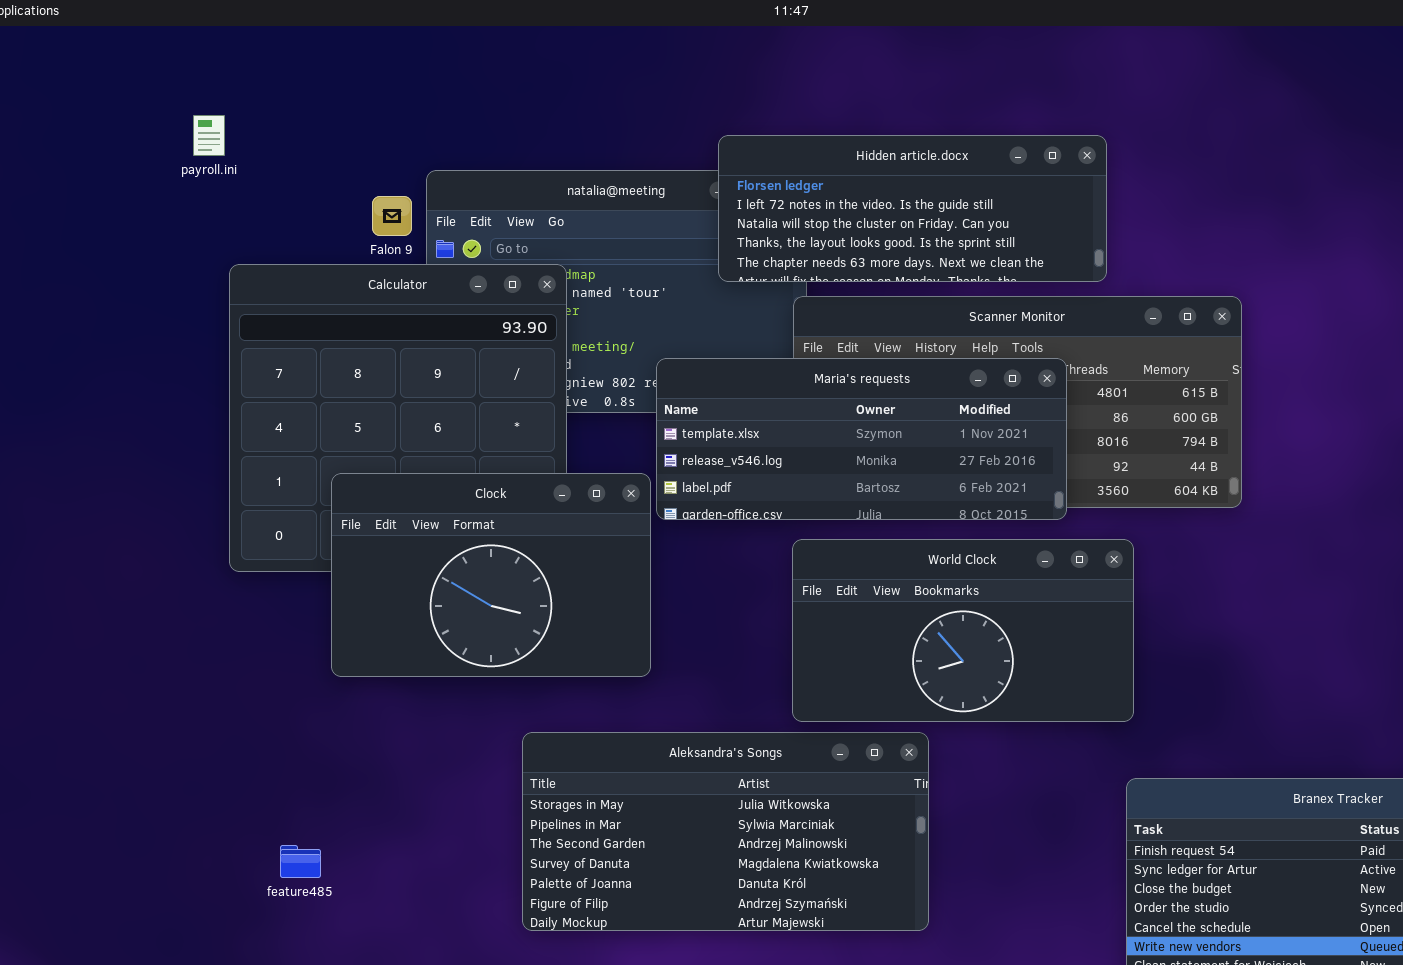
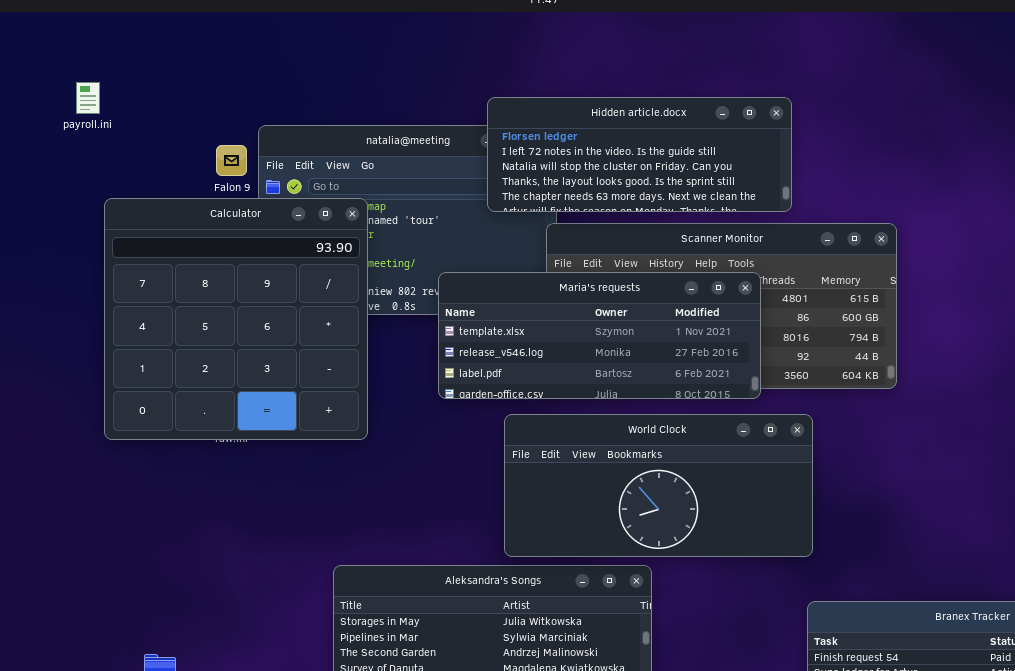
Clock: [331,473,651,677] -> none, closed
World Clock: [792,539,1134,722] -> [504,414,813,557], resized

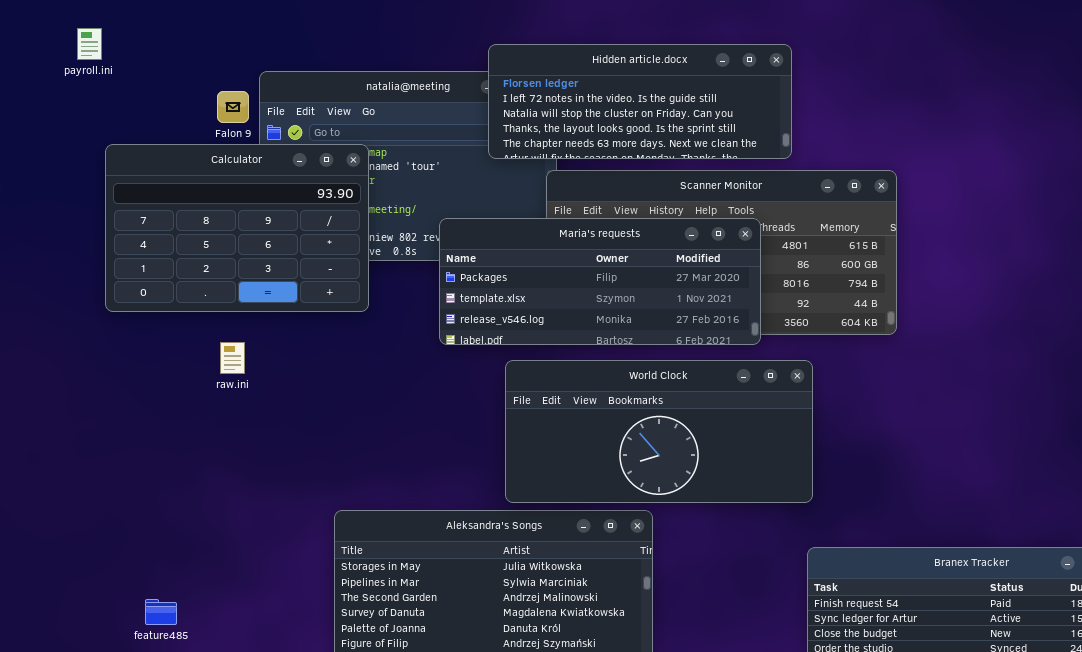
Calculator: [104,198,368,440] -> [105,144,369,312], resized
Maria's requests: [438,272,761,399] -> [439,218,761,345], scrolled up 1 row

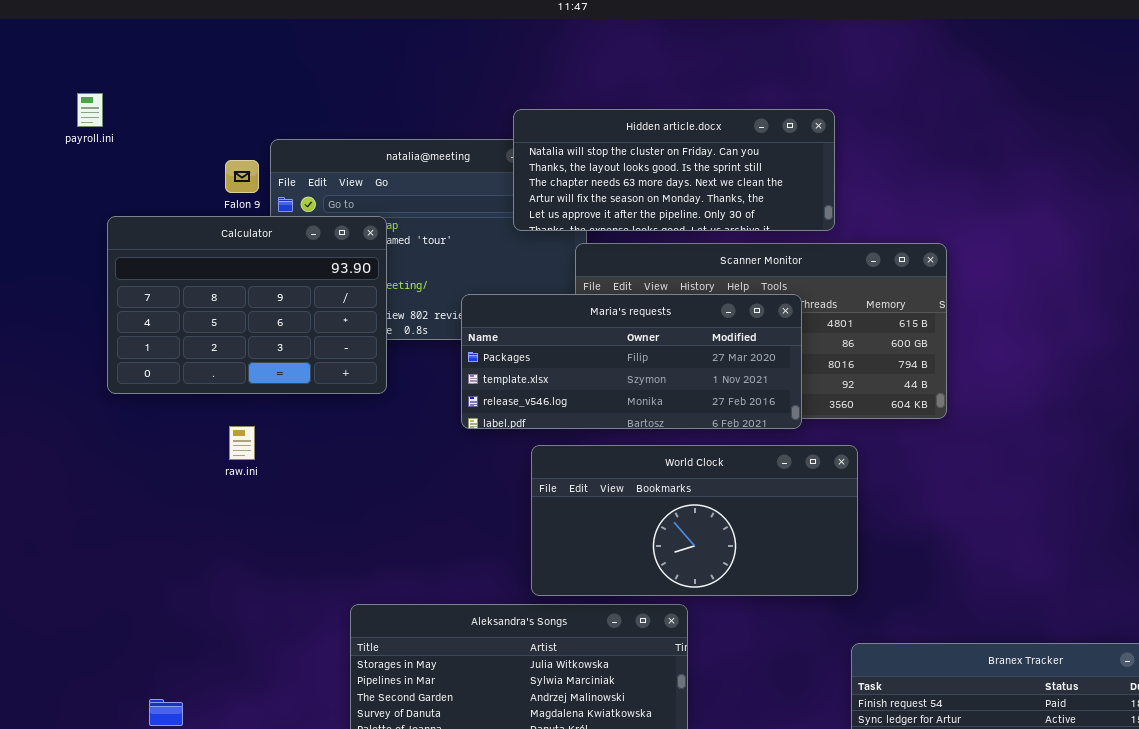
Hidden article.docx: [488,44,792,159] -> [513,109,835,231], scrolled down 2 rows

